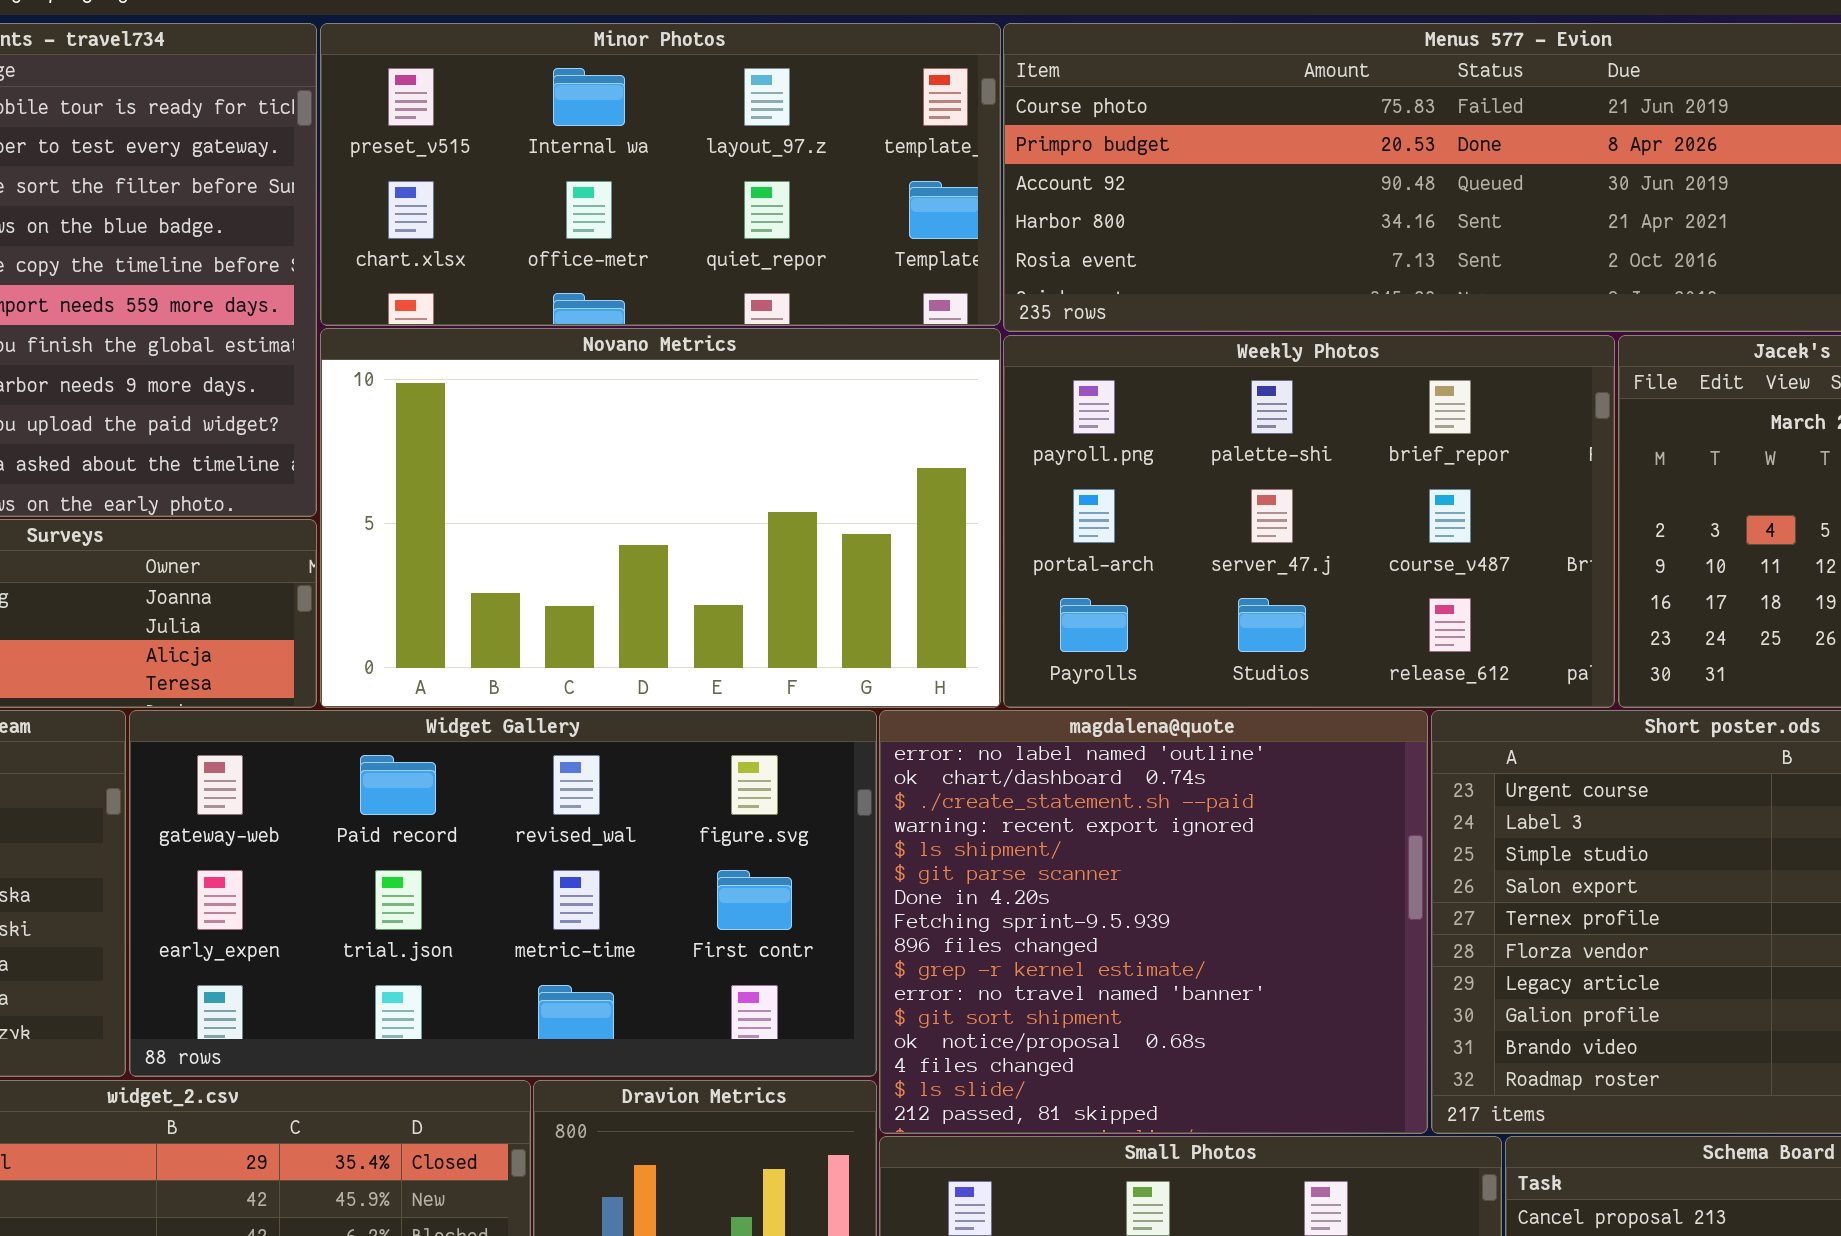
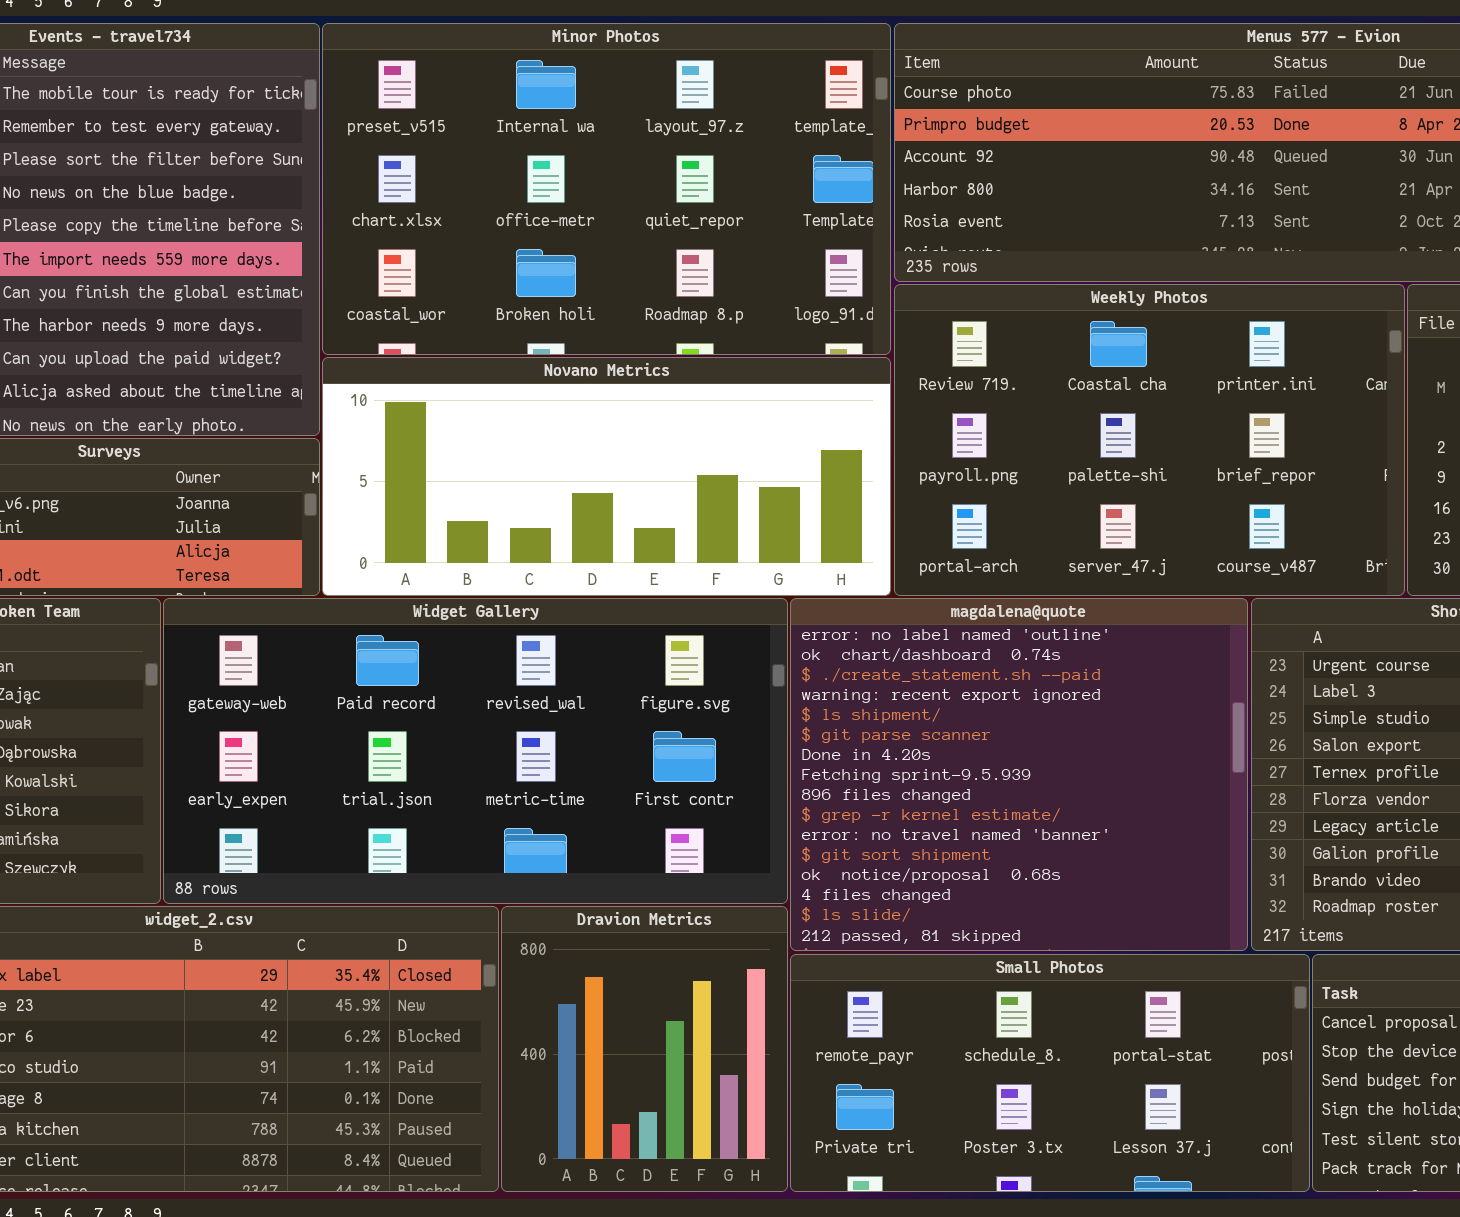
Minor Photos: [320,23,1001,326] -> [322,23,891,355], resized
Novano Metrics: [320,328,1001,708] -> [322,357,891,596], resized
Weekly Photos: [1003,335,1615,708] -> [894,284,1405,596], scrolled up 1 row

